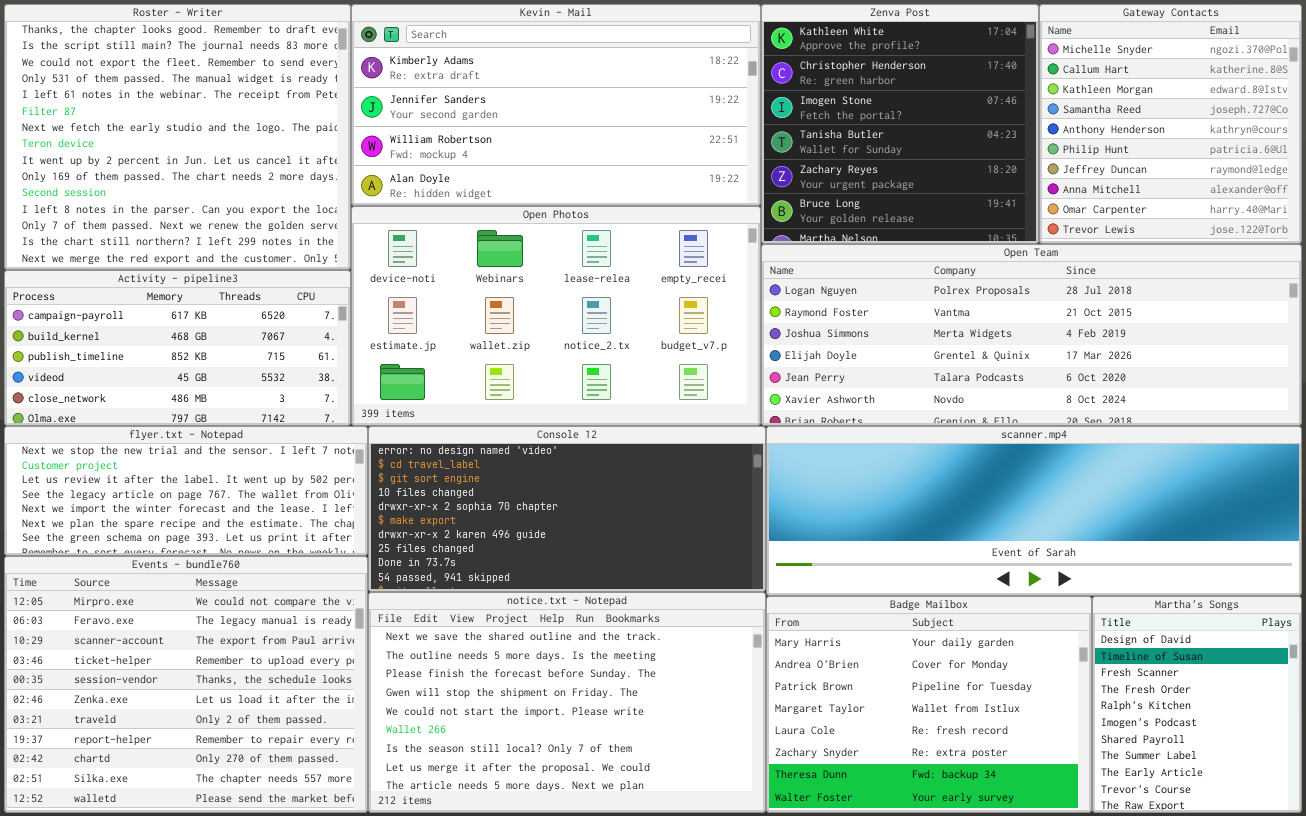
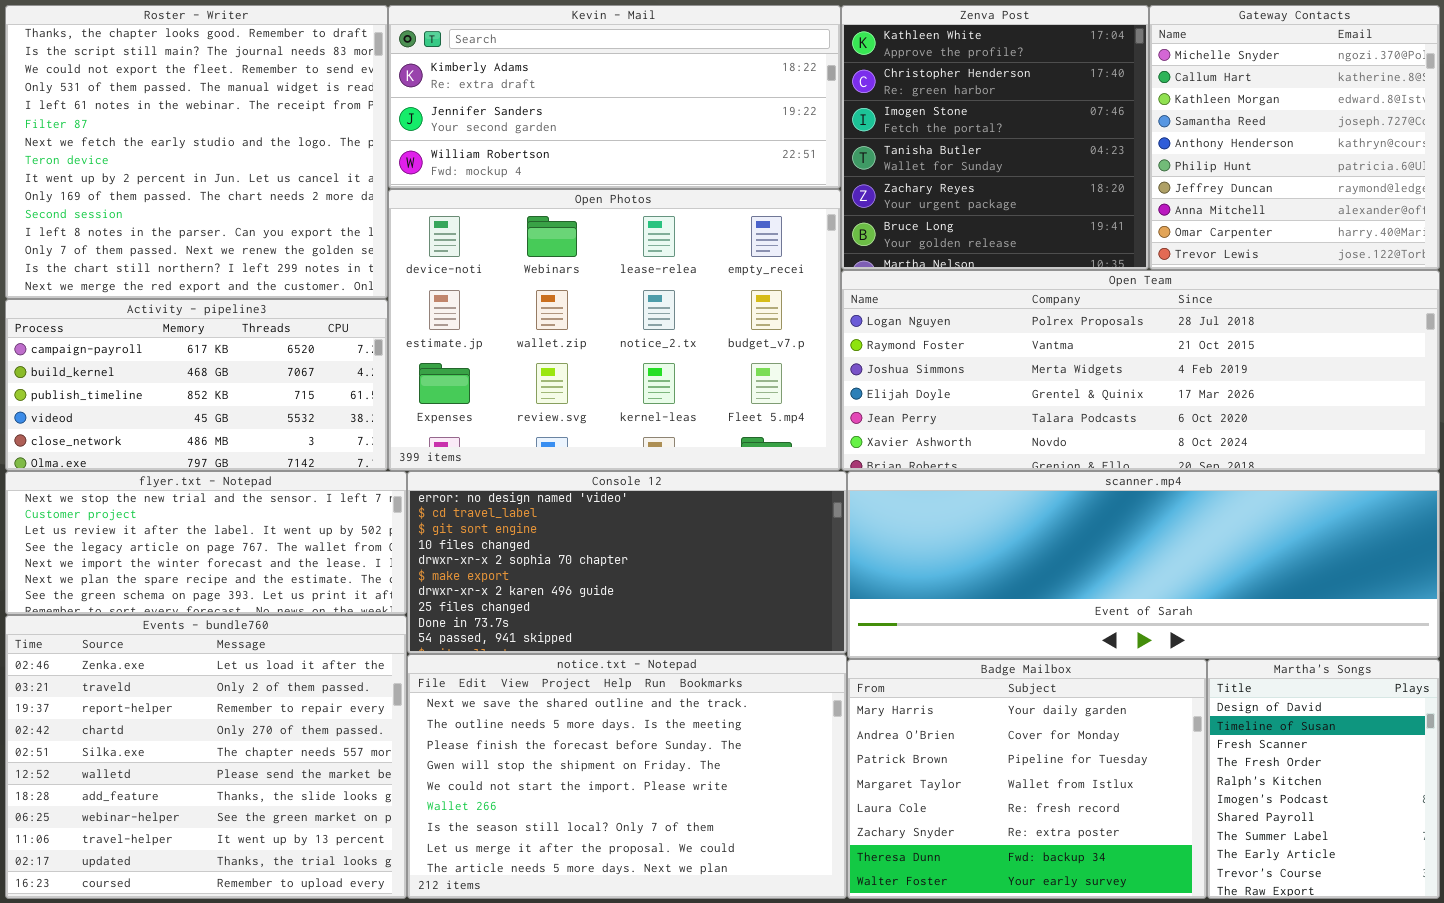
Kevin - Mail: [351,4,761,206] -> [388,5,841,189], resized
Open Photos: [351,206,761,426] -> [388,189,841,471], resized
Events - bundle760: [4,556,368,813] -> [5,615,407,899], scrolled down 5 rows

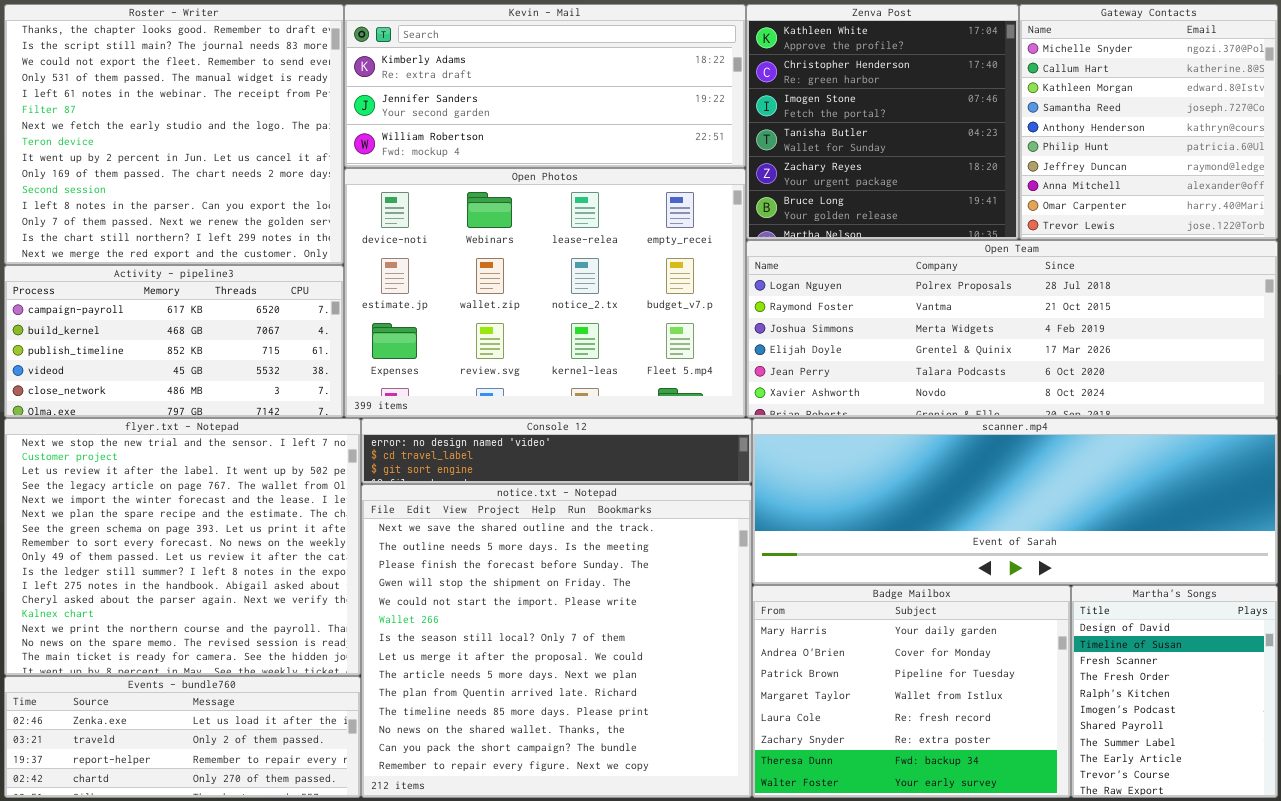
flyer.txt - Notepad: [5,471,407,615] -> [4,418,361,676], resized
Console 12: [407,471,847,654] -> [361,418,752,484], resized
Events - bundle760: [5,615,407,899] -> [4,676,361,798], resized
notice.txt - Notepad: [407,654,847,899] -> [361,484,752,798], resized

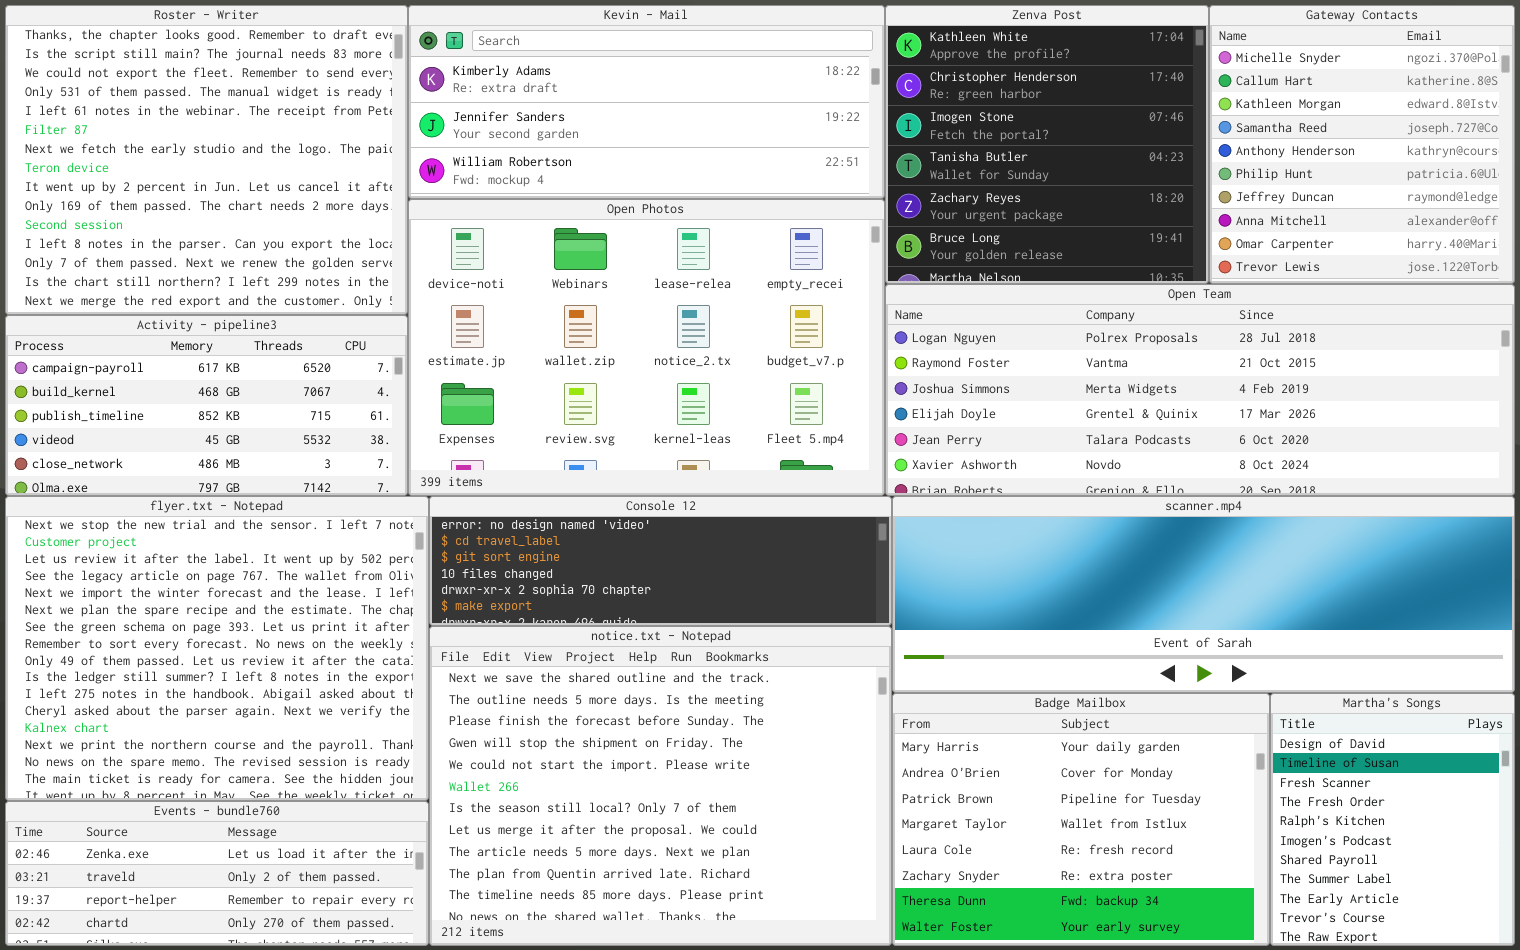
Console 12: [361,418,752,484] -> [429,496,892,626], resized
notice.txt - Notepad: [361,484,752,798] -> [429,626,892,946], resized

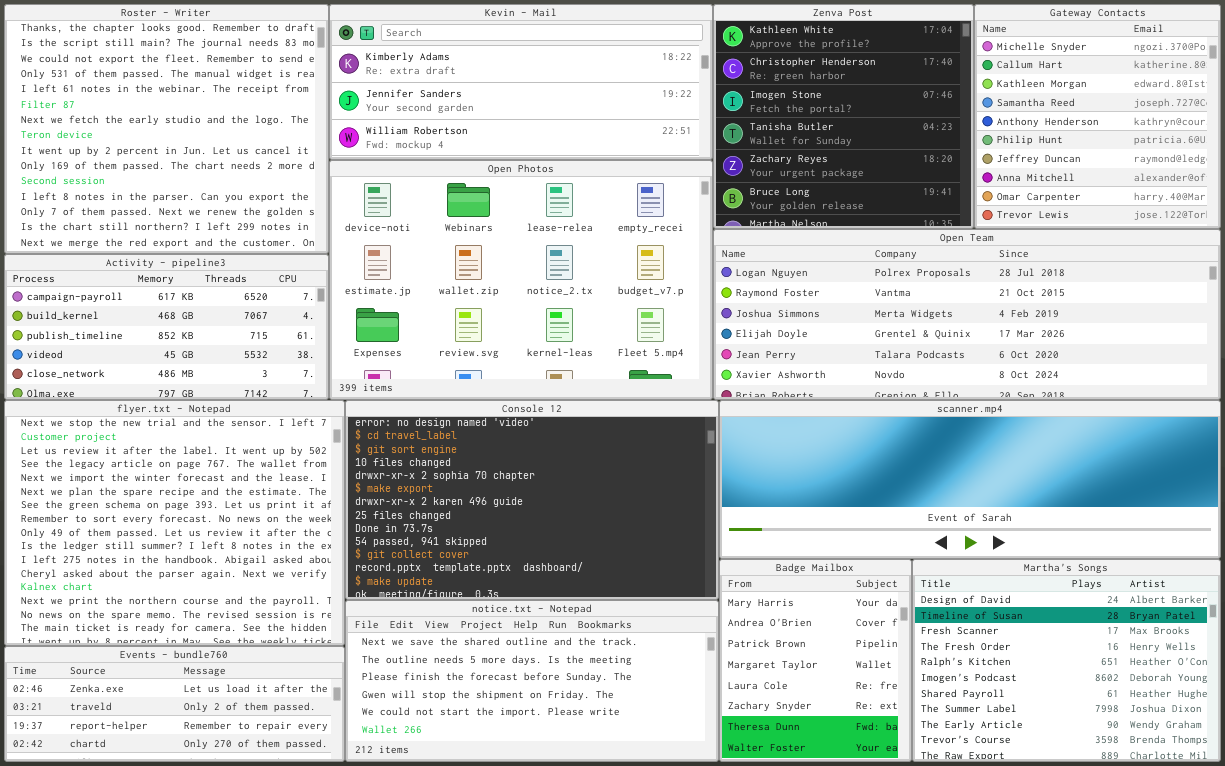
Console 12: [429,496,892,626] -> [345,400,719,600], resized
notice.txt - Notepad: [429,626,892,946] -> [345,600,719,762], resized
Badge Mailbox: [892,693,1270,946] -> [719,559,912,762], resized
Martha's Songs: [1270,693,1515,946] -> [912,559,1221,762], resized

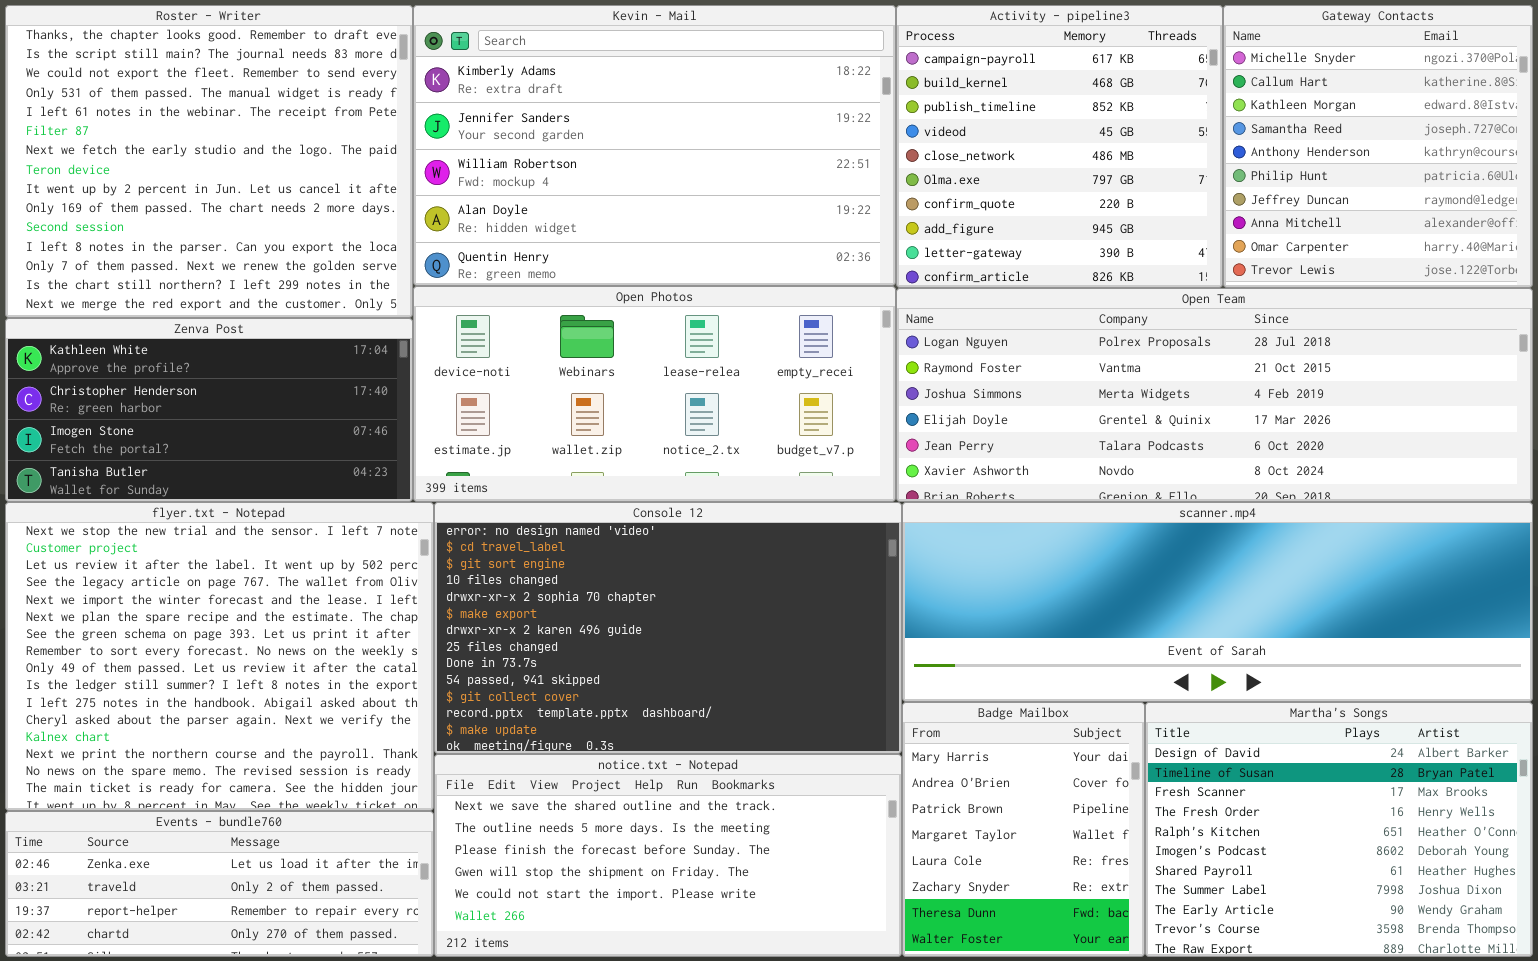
Kevin - Mail: [329,4,713,160] -> [413,5,896,286], resized
Zenva Post: [713,4,974,229] -> [5,318,413,502], moved, resized
Open Photos: [329,160,713,400] -> [413,286,896,502], resized
Activity - pipeline3: [4,254,329,400] -> [896,5,1223,288], moved, resized

